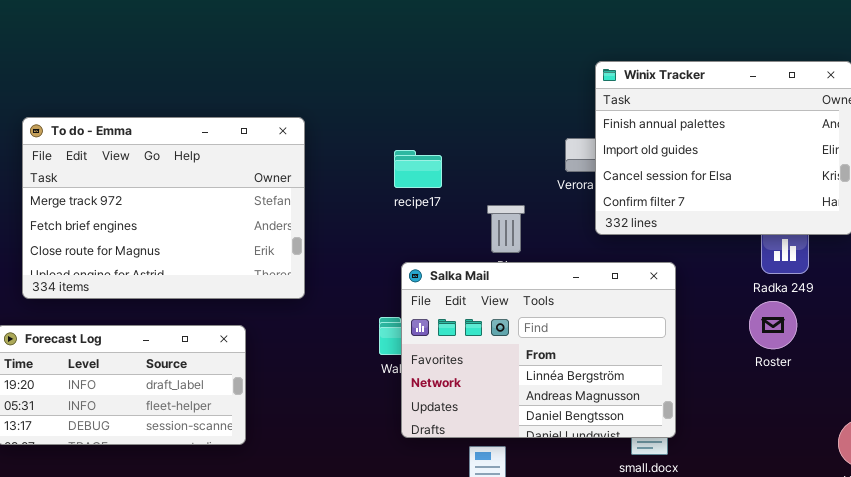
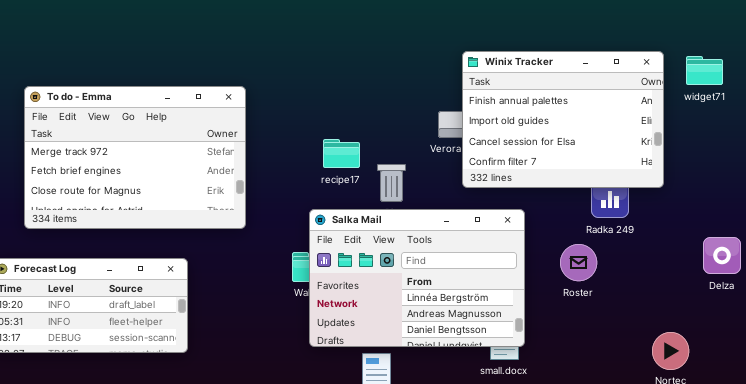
To do - Emma: [22,117,305,299] -> [24,86,246,229], moved
recipe17: [394,150,442,188] -> [323,139,360,168], moved
Roster: [749,301,797,349] -> [560,244,597,281], moved

